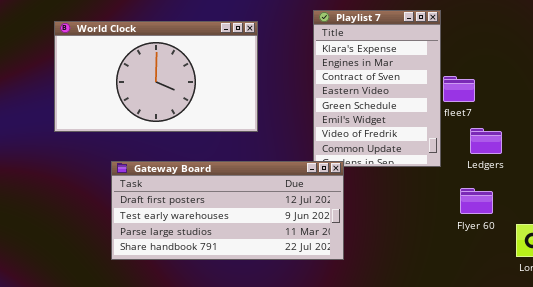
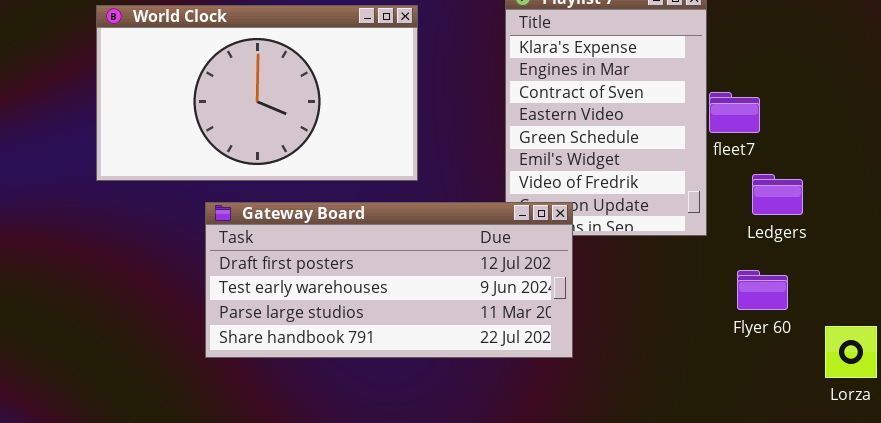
Gateway Board: [111,161,344,260] -> [205,202,573,358], moved

